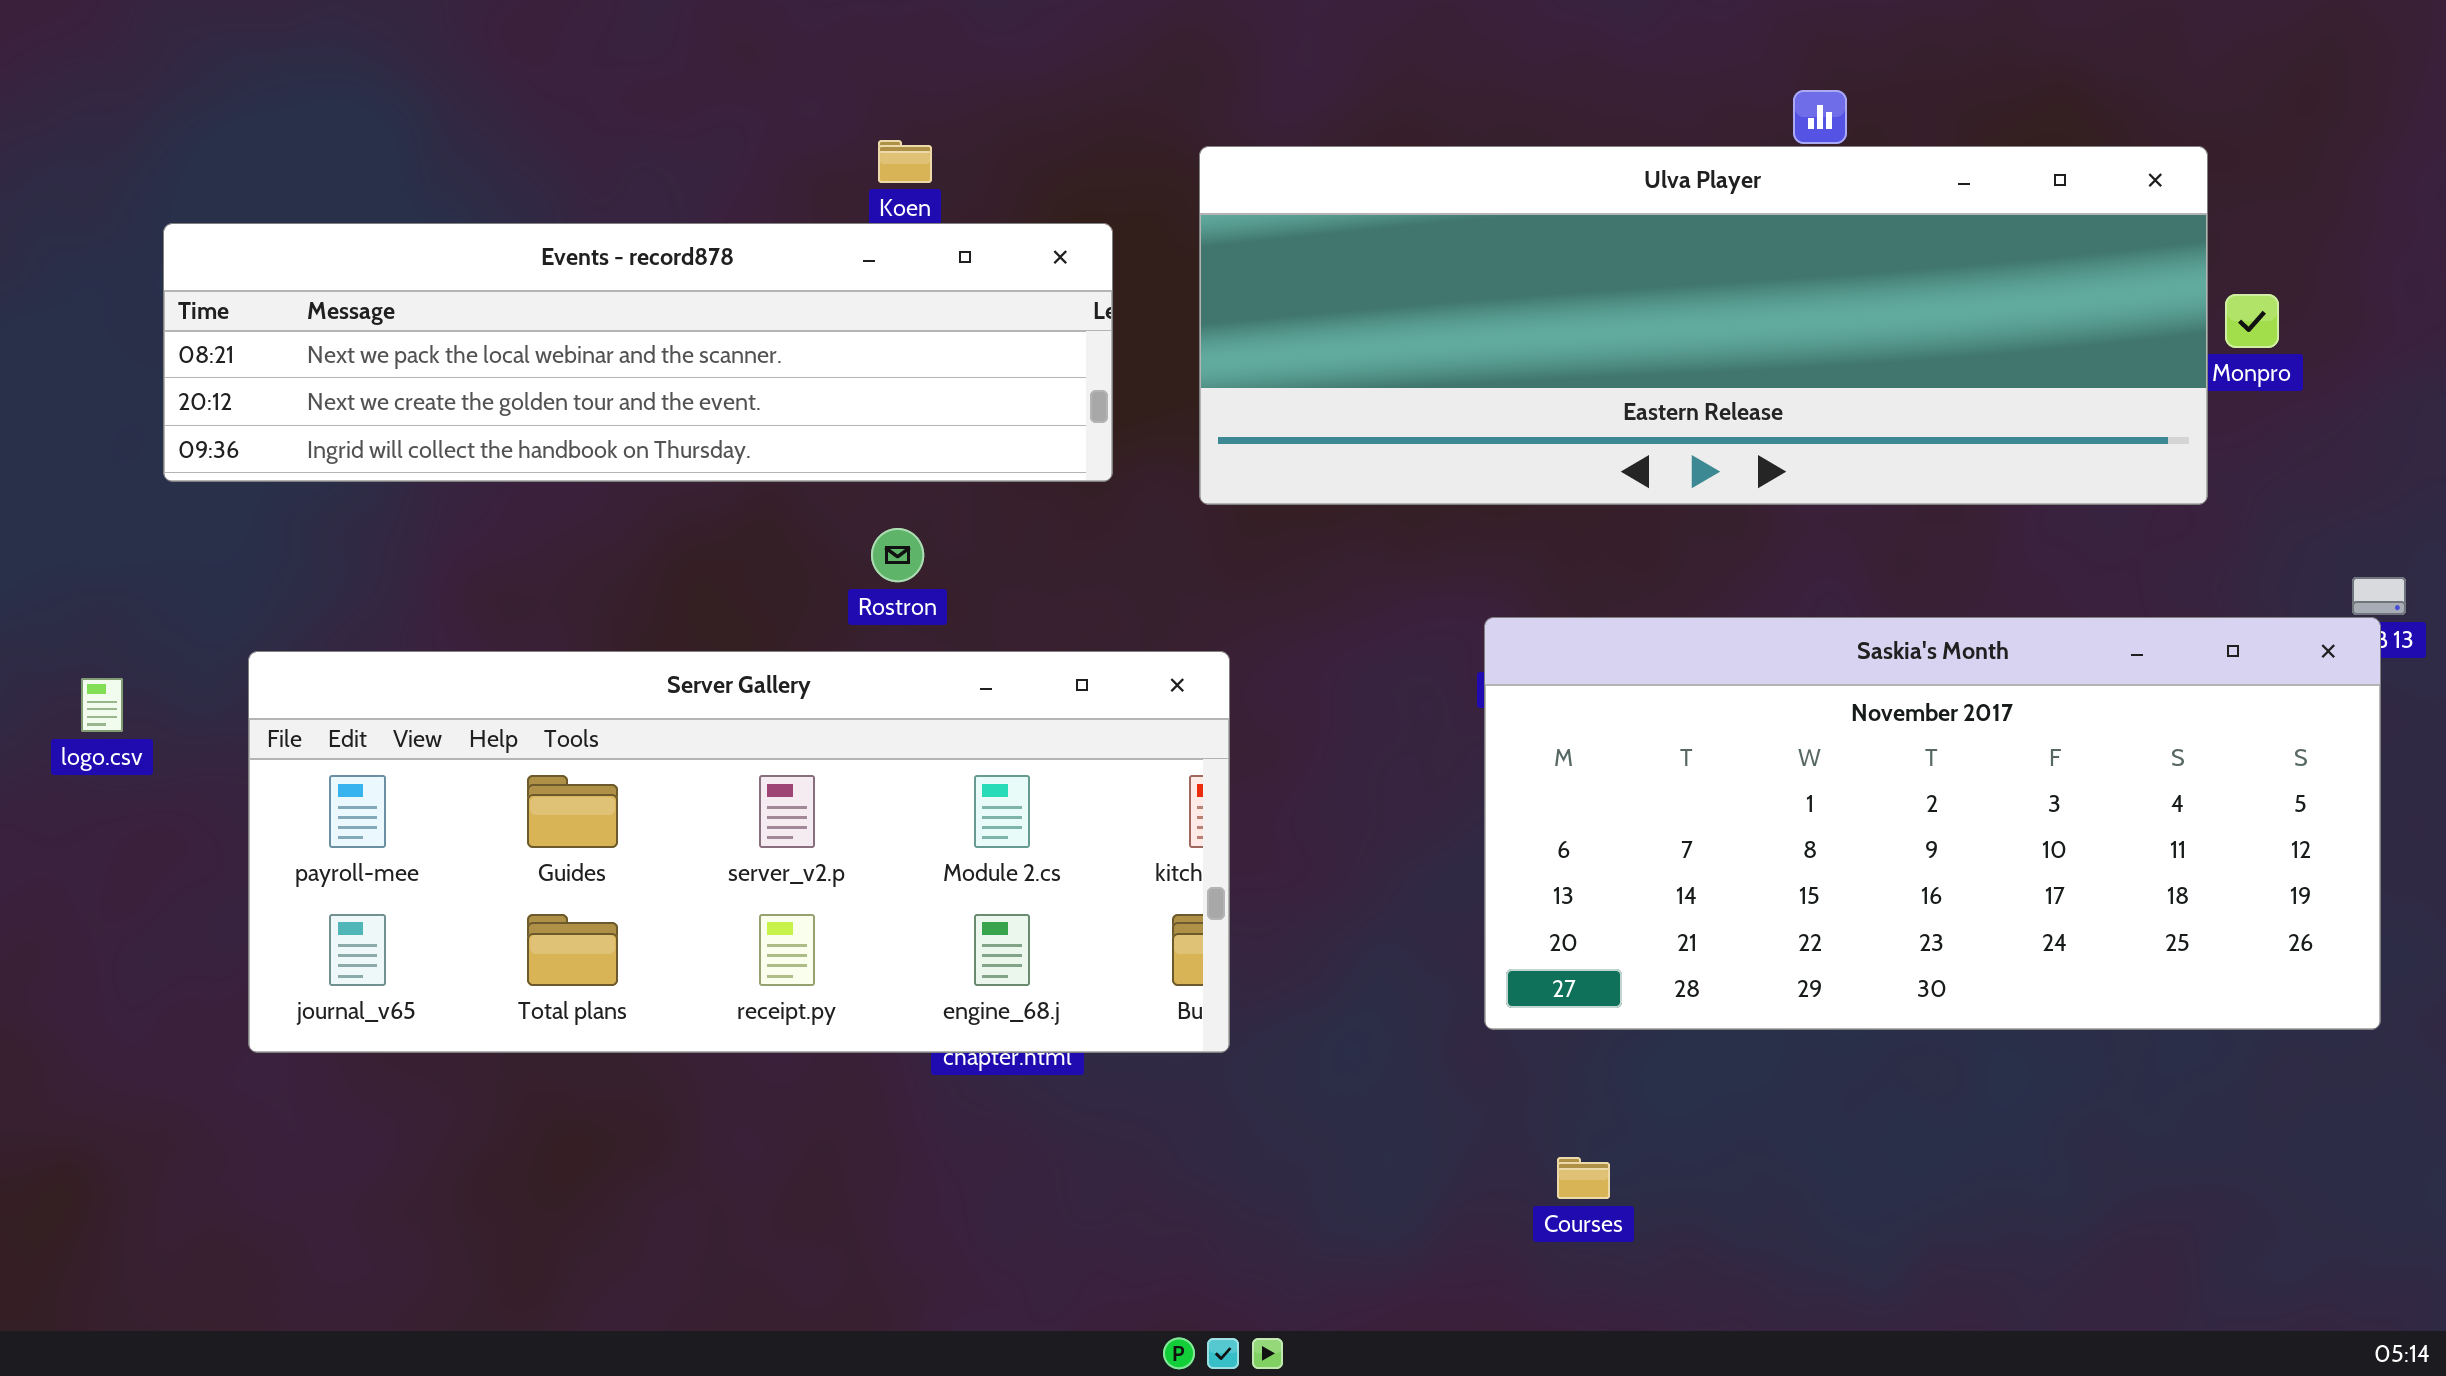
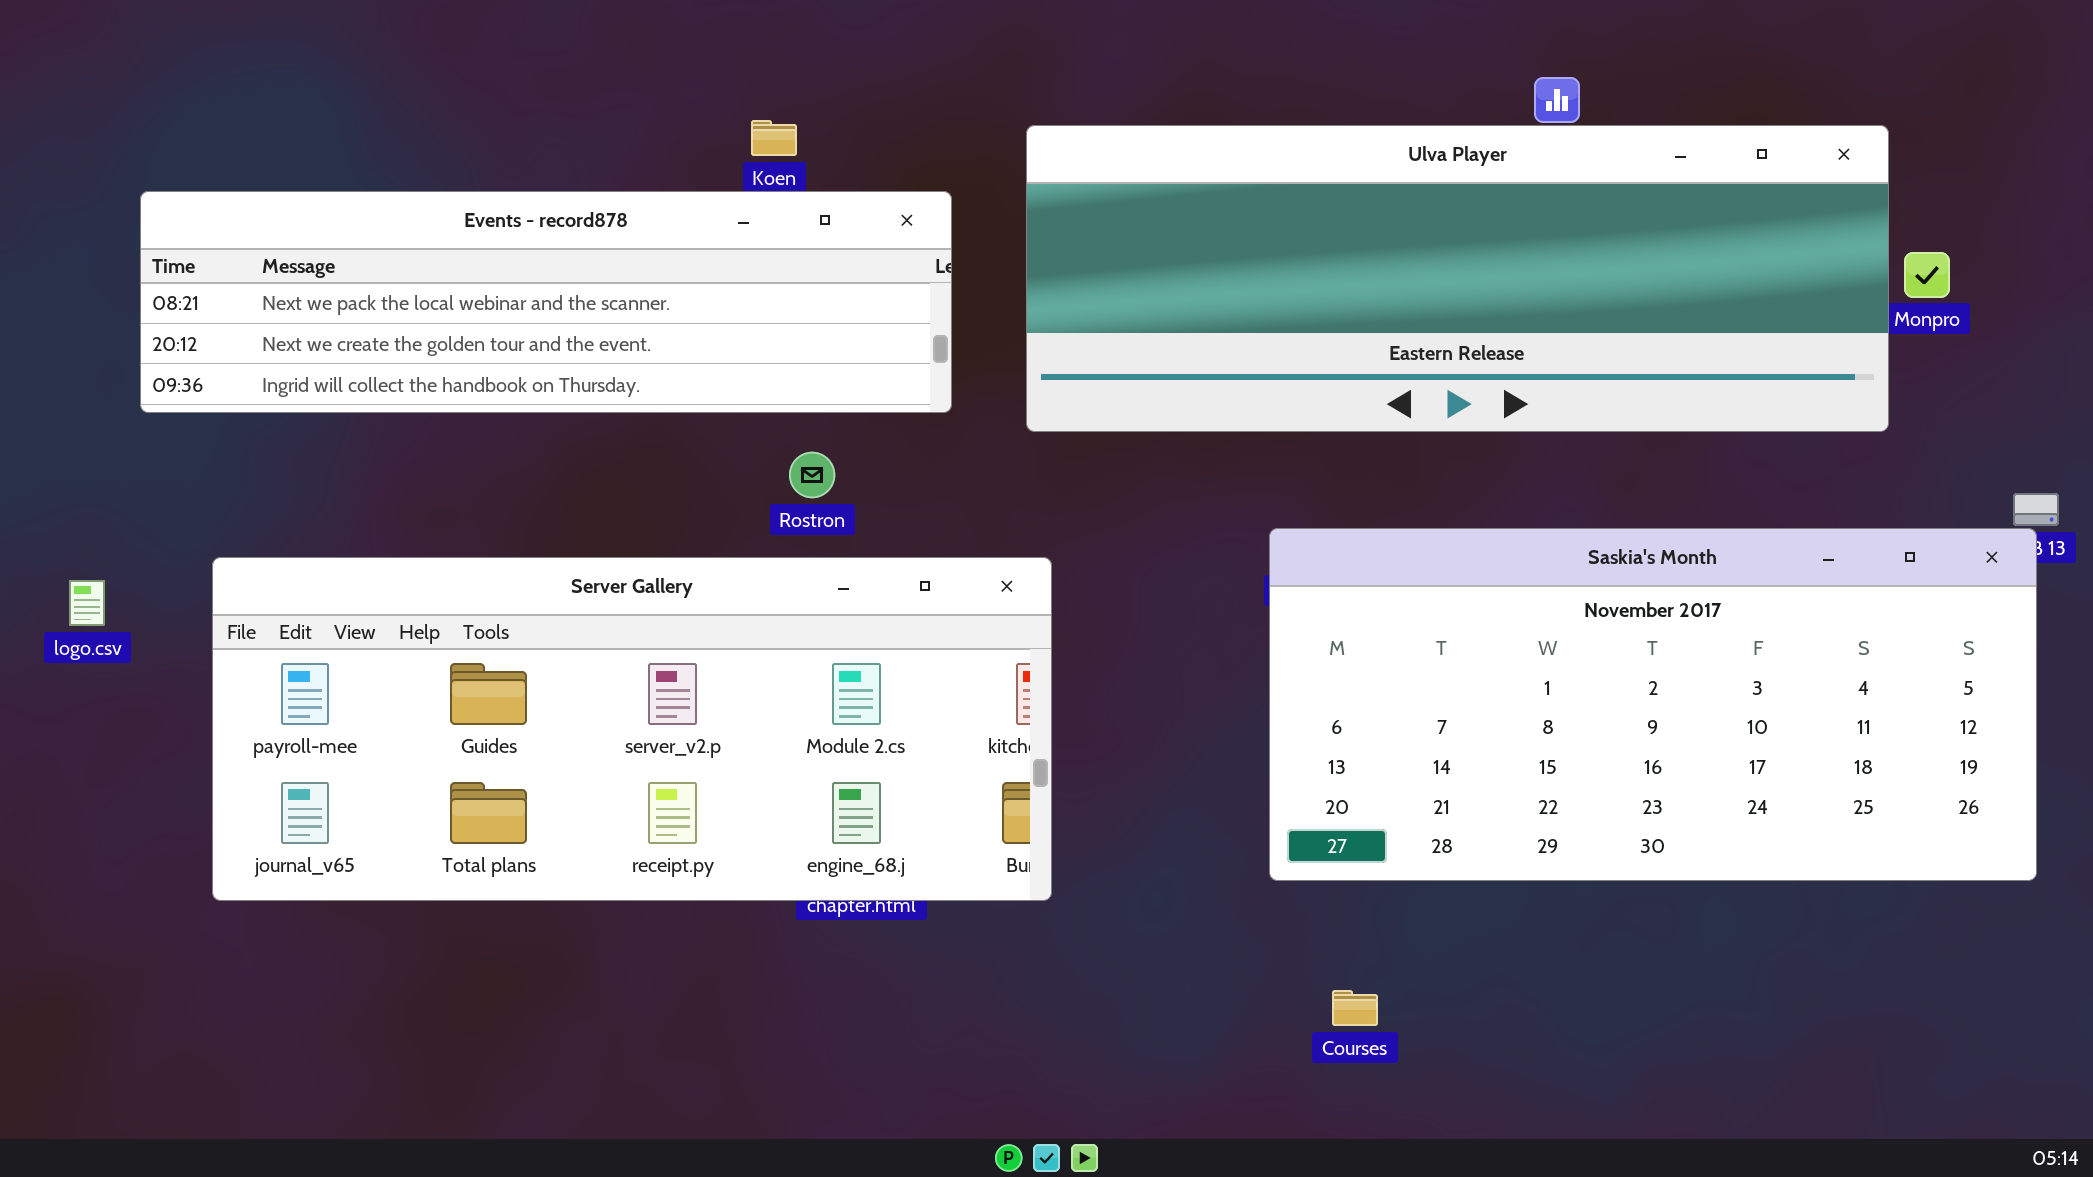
Rostron: [871,528,924,582] -> [789,452,835,498], moved

